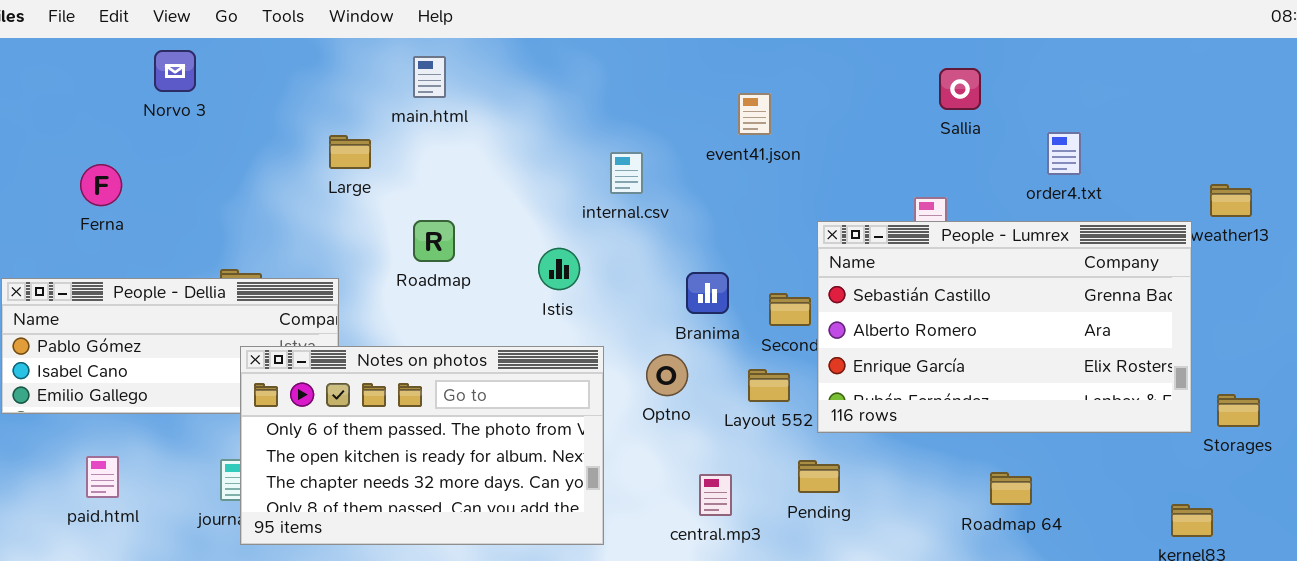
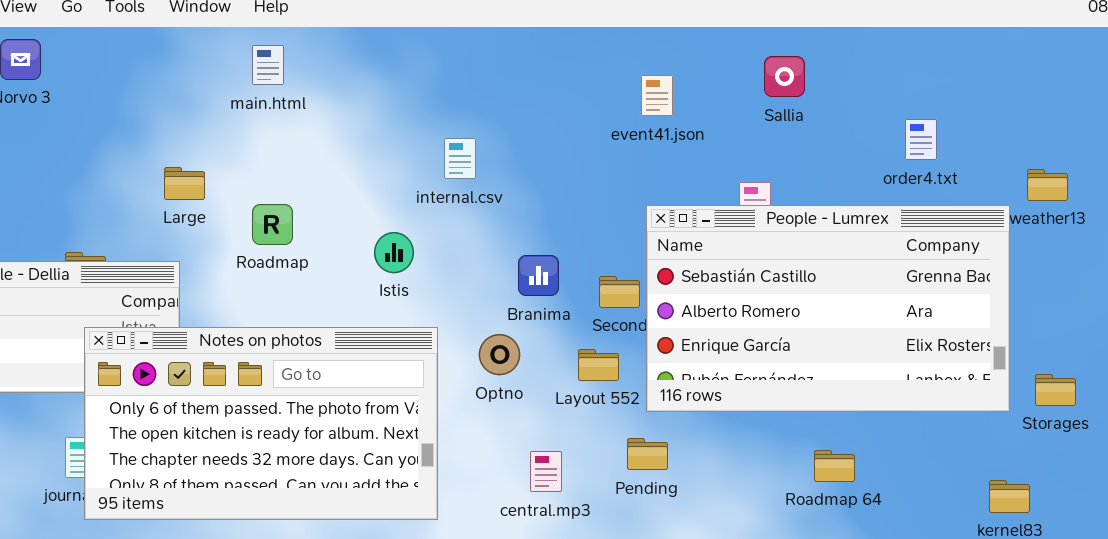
event41.json: [738,93,771,135] -> [641,75,673,116], moved
order4.txt: [1047,132,1081,175] -> [905,119,937,160], moved
Large: [329,135,371,169] -> [164,167,205,200], moved

